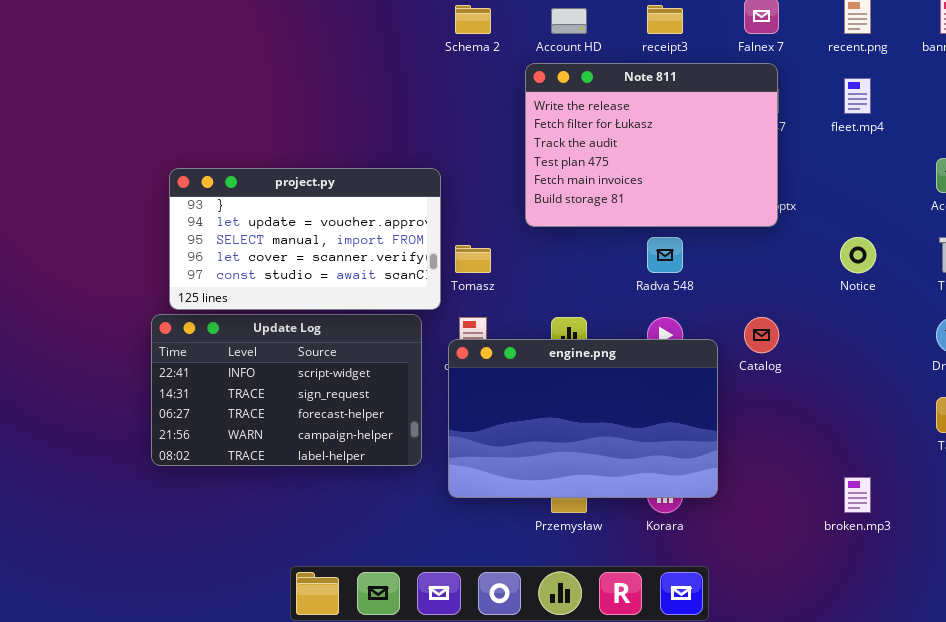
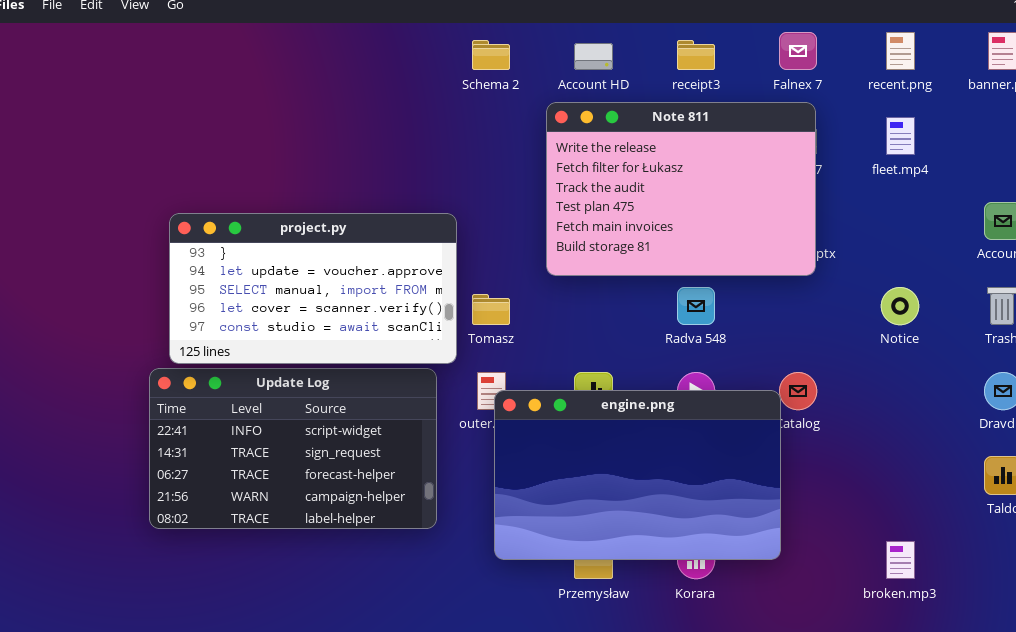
engine.png: [448,339,718,498] -> [494,390,781,560], moved

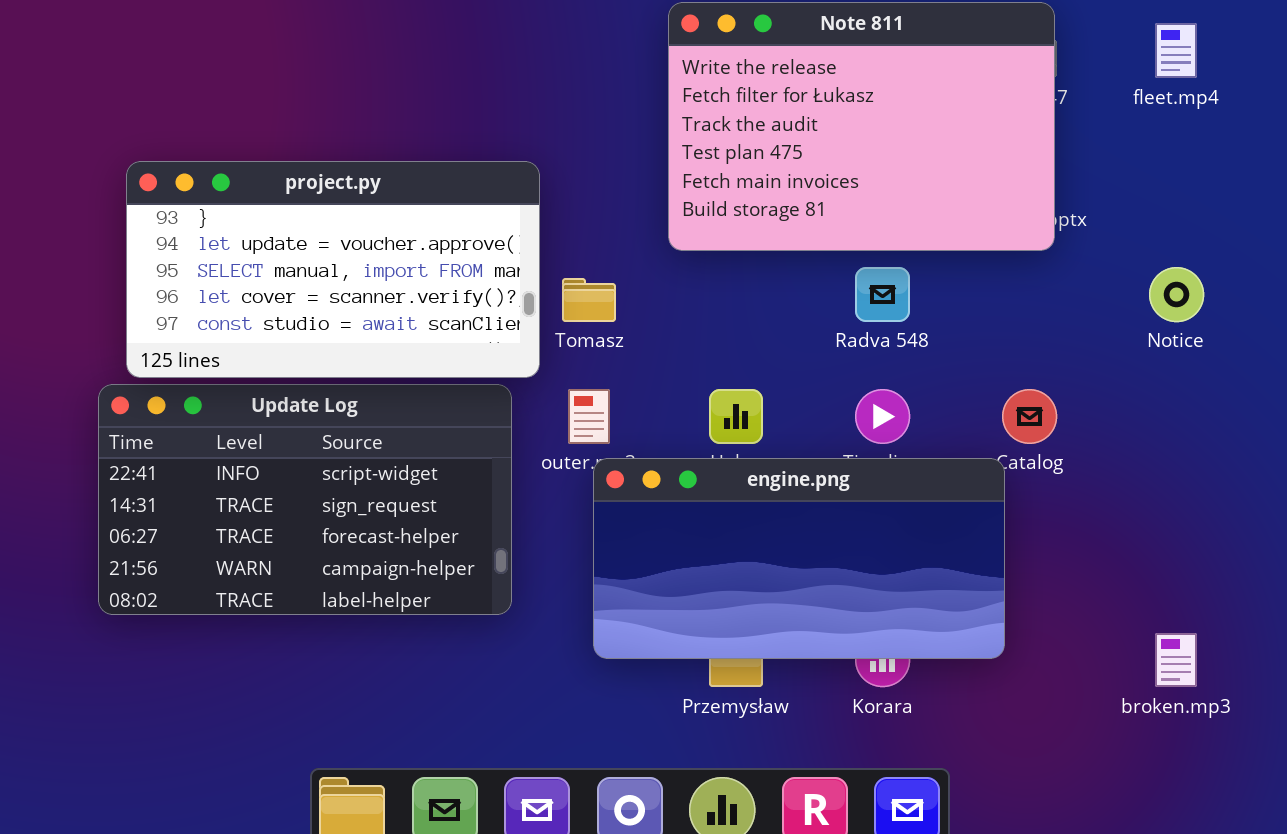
engine.png: [494,390,781,560] -> [593,458,1005,659], resized

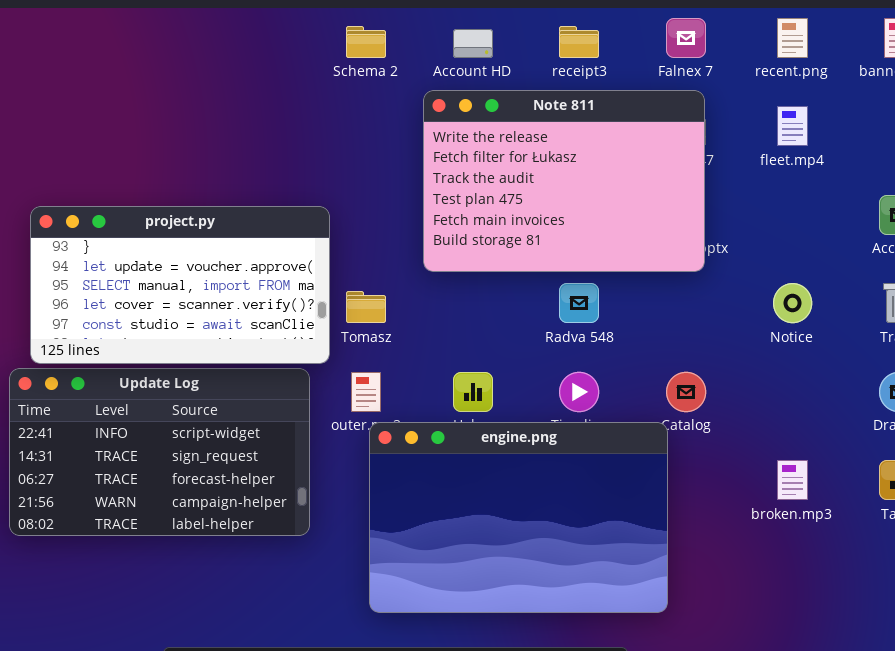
engine.png: [593,458,1005,659] -> [369,422,668,613], resized
broken.mp3: [1155,633,1197,687] -> [777,460,808,500], moved

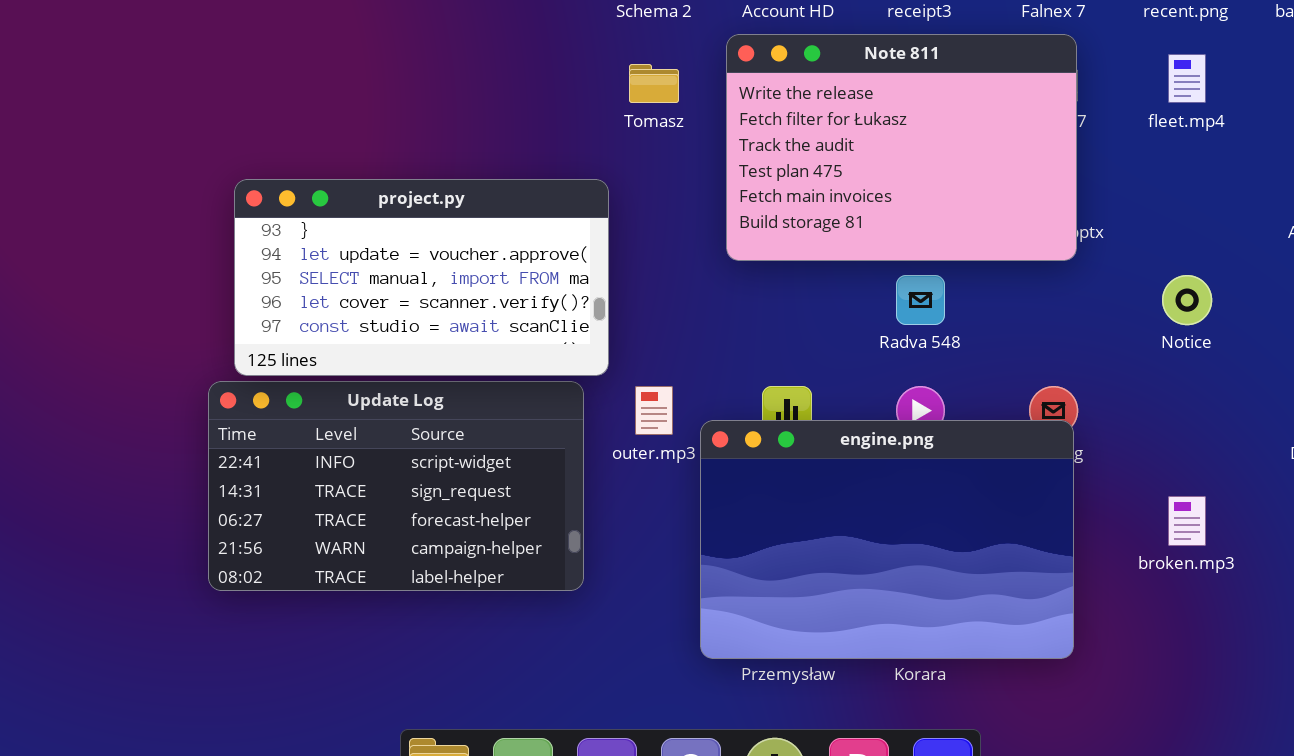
Tomasz: [346,291,386,323] -> [629,64,679,103], moved
engine.png: [369,422,668,613] -> [700,420,1074,659], moved

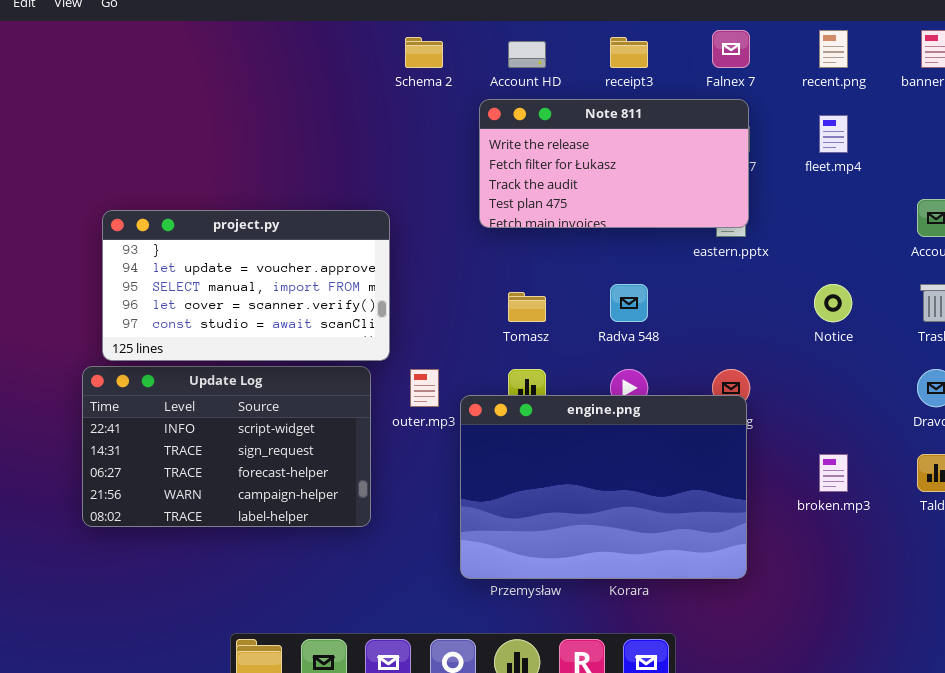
Note 811: [726,34,1077,261] -> [479,99,749,228], resized
Tomasz: [629,64,679,103] -> [508,292,546,322], moved

